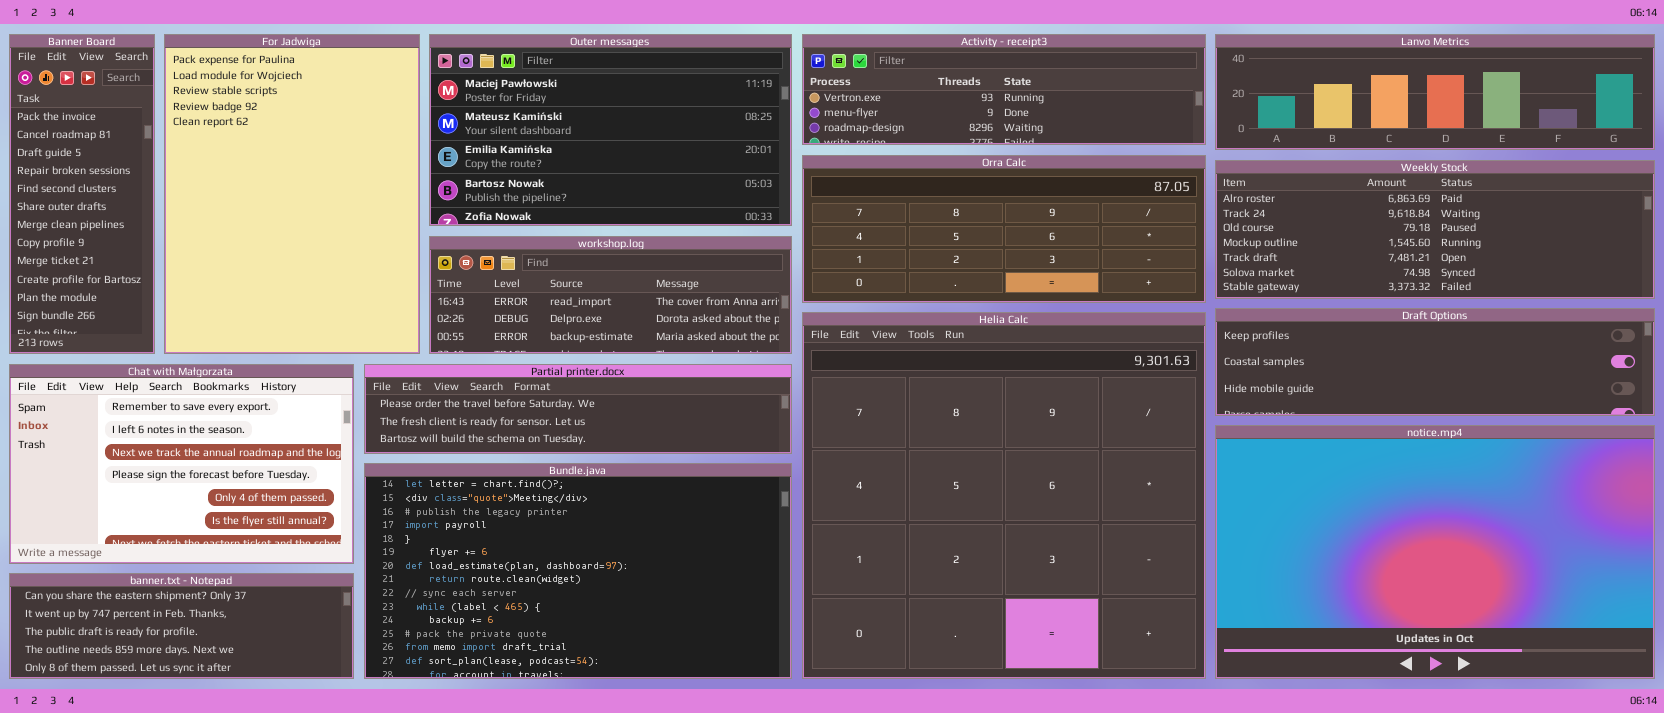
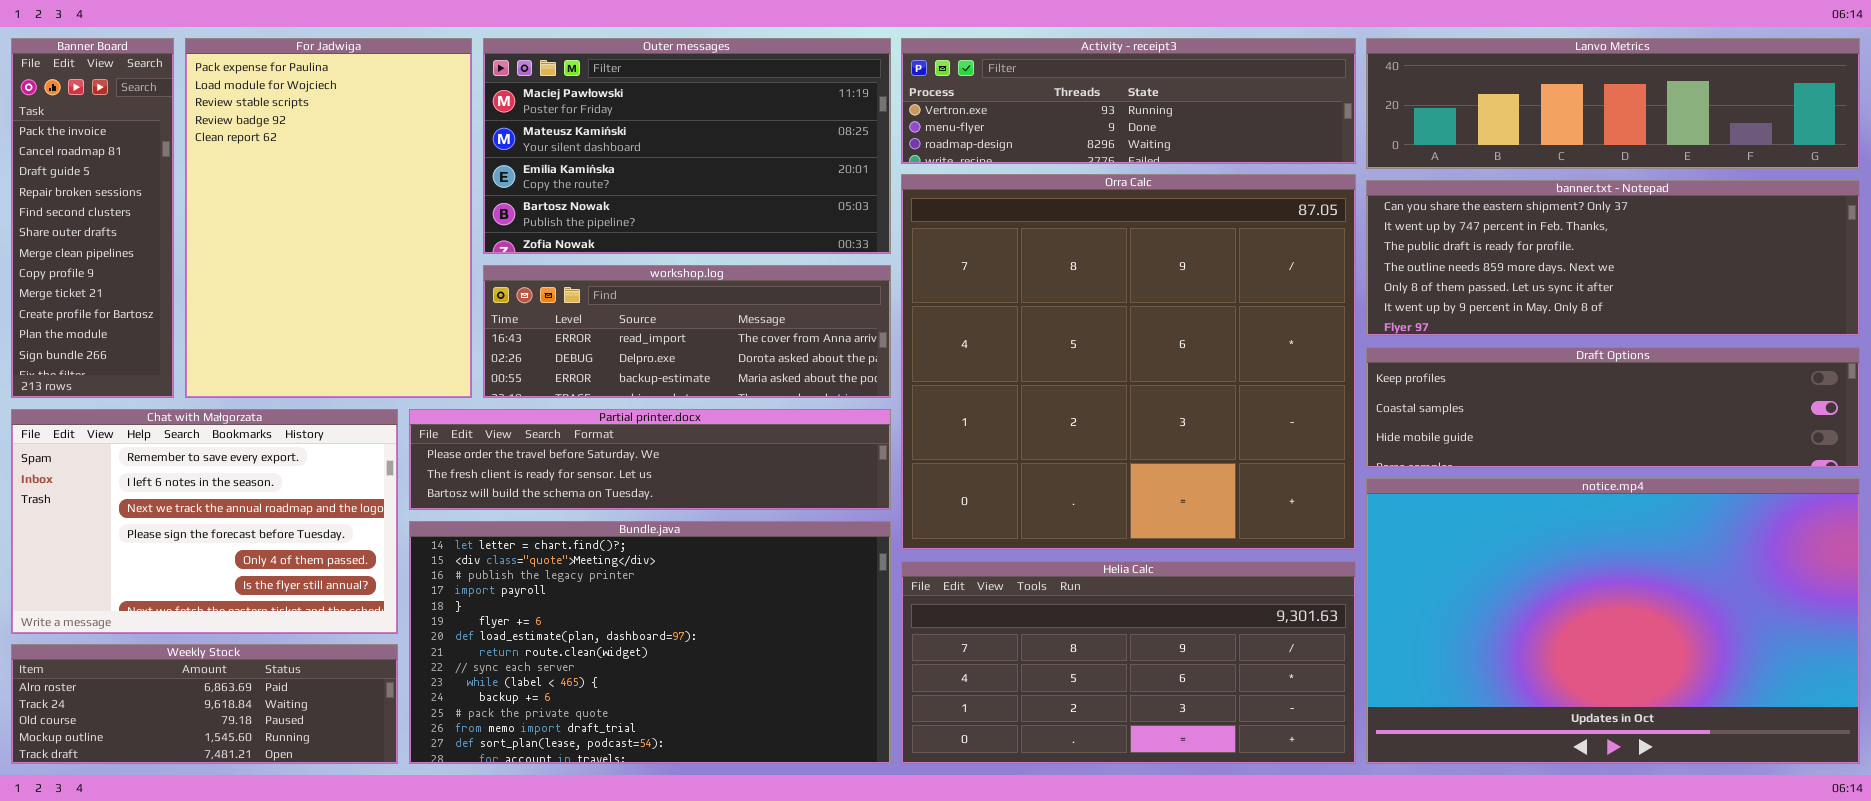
Orra Calc: [802,155,1206,303] -> [901,174,1356,550], resized
Weekly Stock: [1215,160,1655,299] -> [11,644,398,764], moved, resized
Helia Calc: [802,312,1206,679] -> [901,561,1356,764], resized
banner.txt - Notepad: [9,573,354,679] -> [1366,180,1860,336], moved, resized

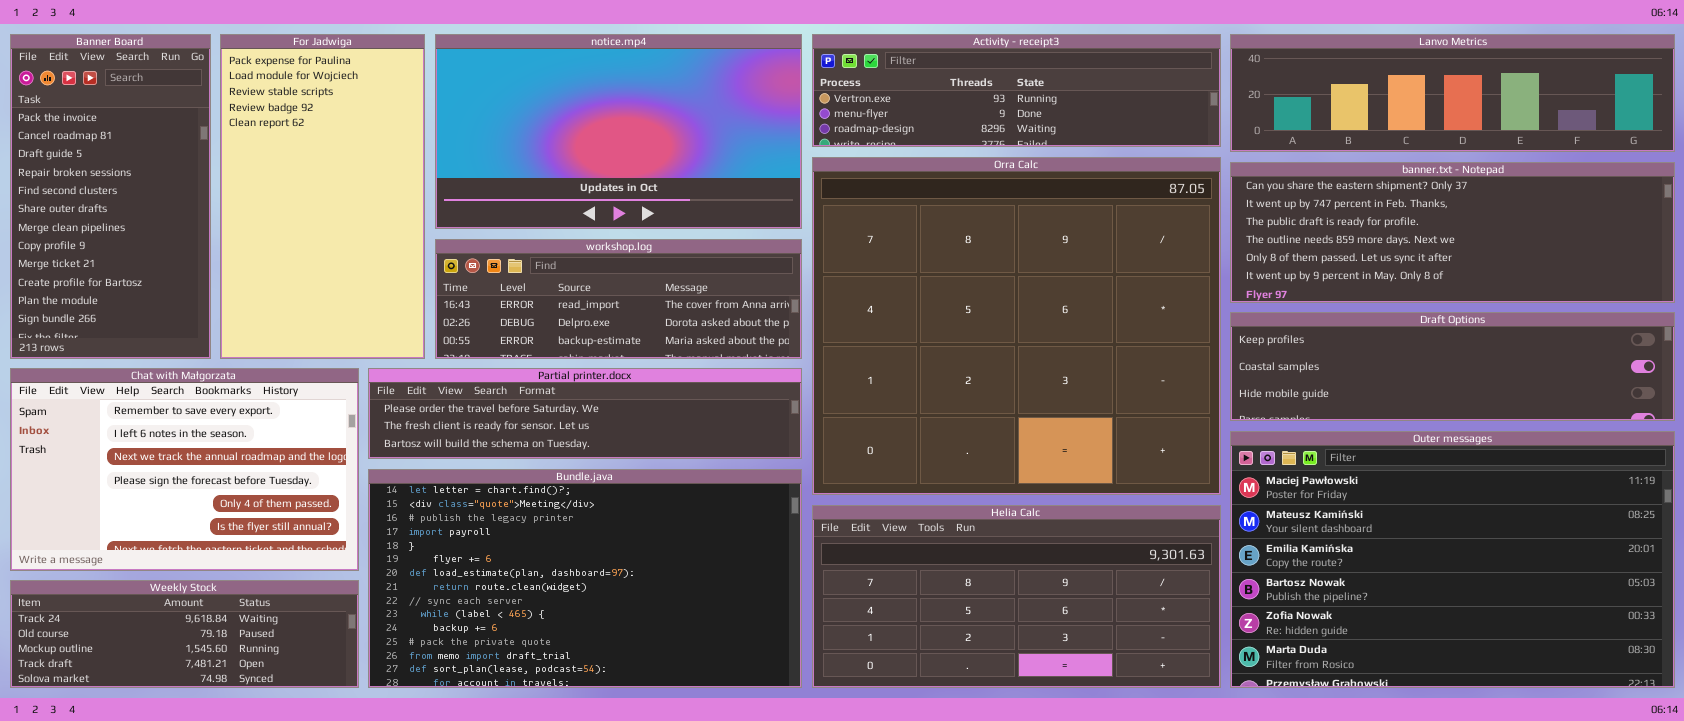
Banner Board: [11,38,174,398] -> [10,34,211,359], resized
For Jadwiga: [185,38,472,398] -> [220,34,425,359], resized
Outer messages: [483,38,891,254] -> [1230,431,1675,688], moved, resized
notice.mp4: [1366,478,1860,764] -> [435,34,802,229], moved, resized
Weekly Stock: [11,644,398,764] -> [10,580,359,688], scrolled down 1 row

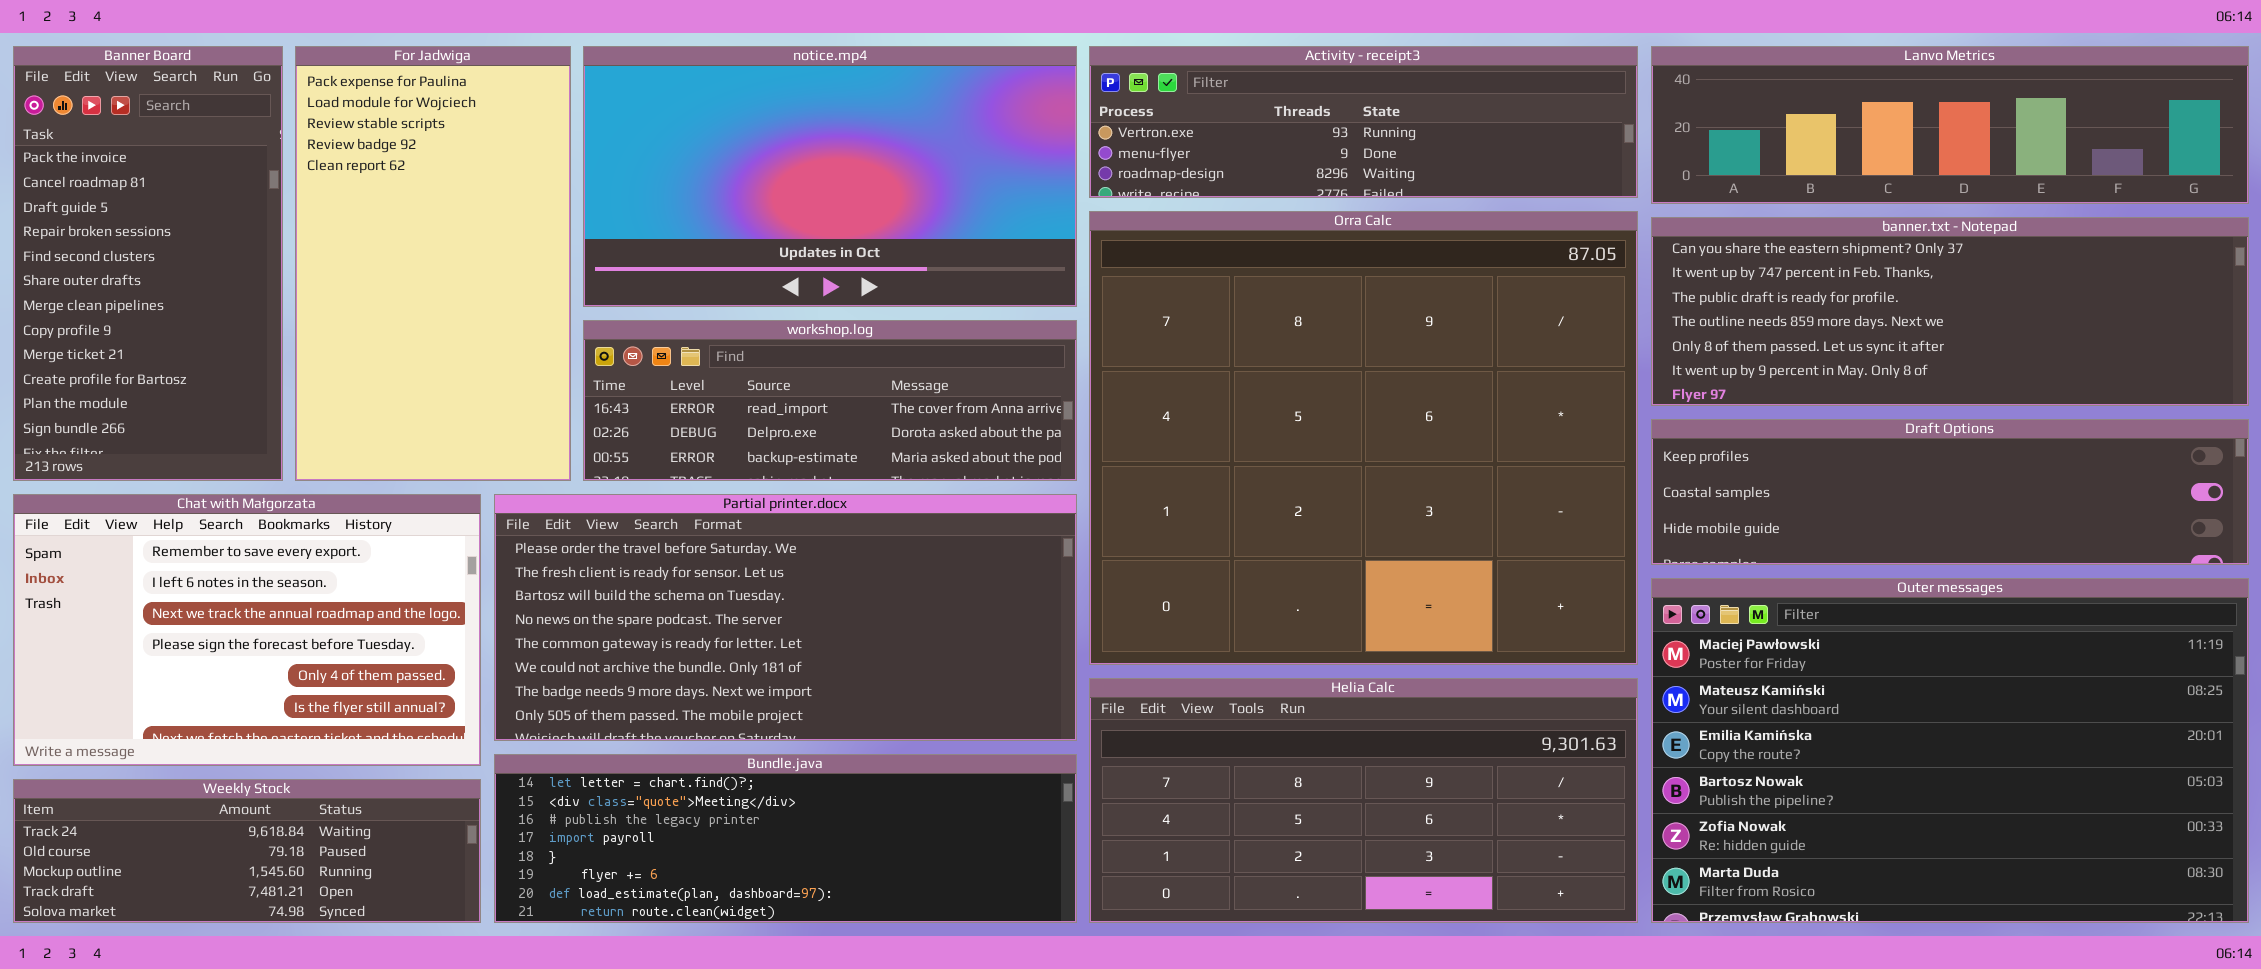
Partial printer.docx: [368,368,802,459] -> [494,494,1077,741], resized
Bundle.java: [368,469,802,688] -> [494,754,1077,923], resized

